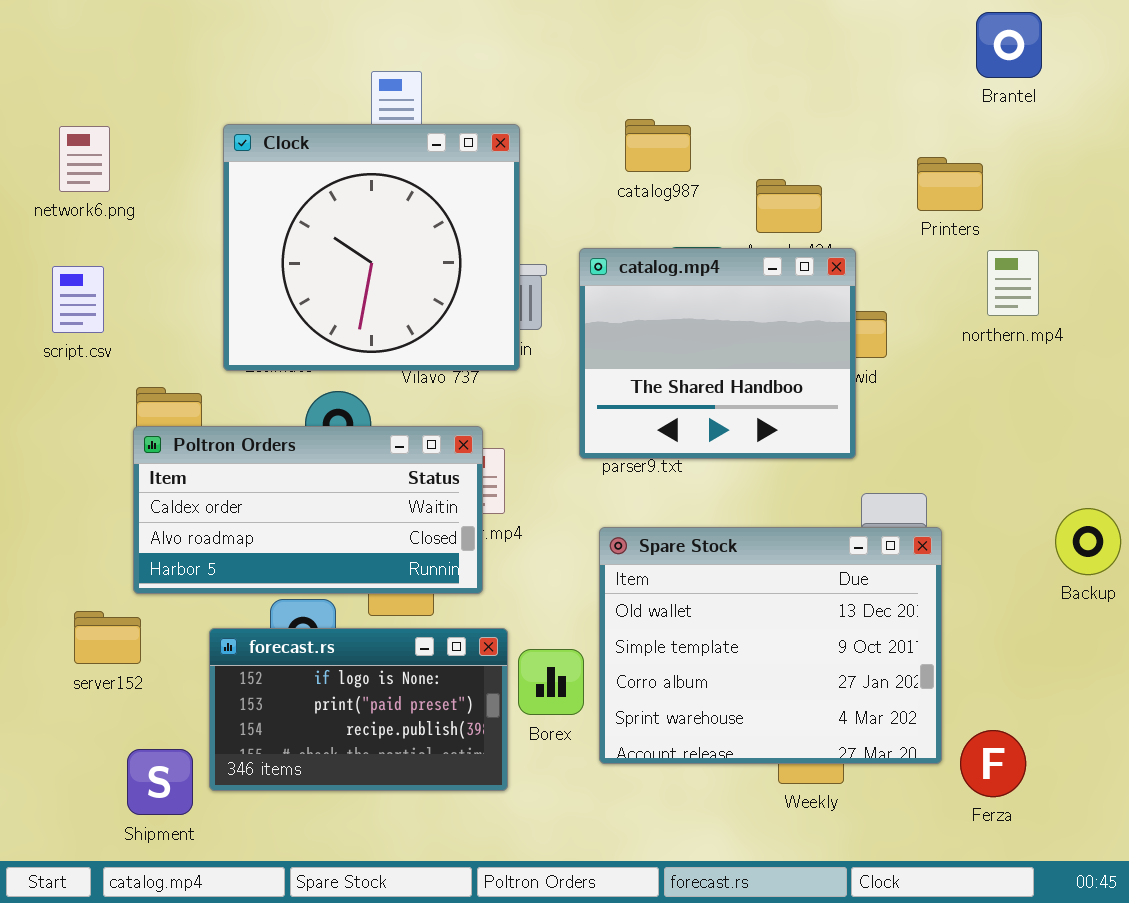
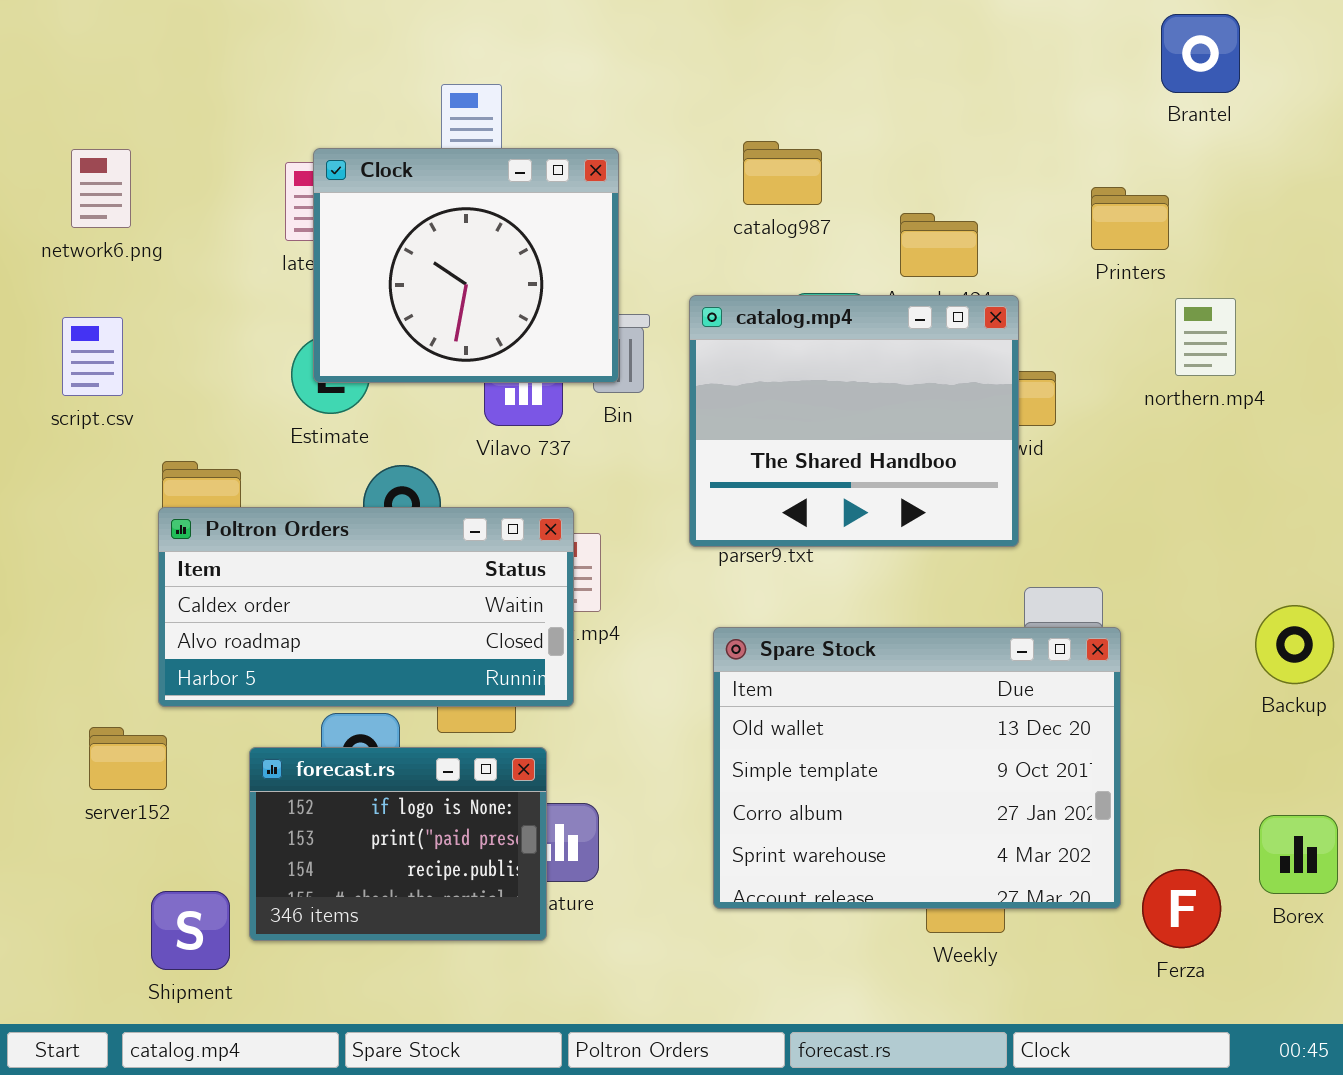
Clock: [223,124,520,371] -> [313,148,619,383], resized
forecast.rs: [209,628,508,791] -> [249,747,547,941], resized
Borex: [518,649,584,715] -> [1259,815,1338,894], moved

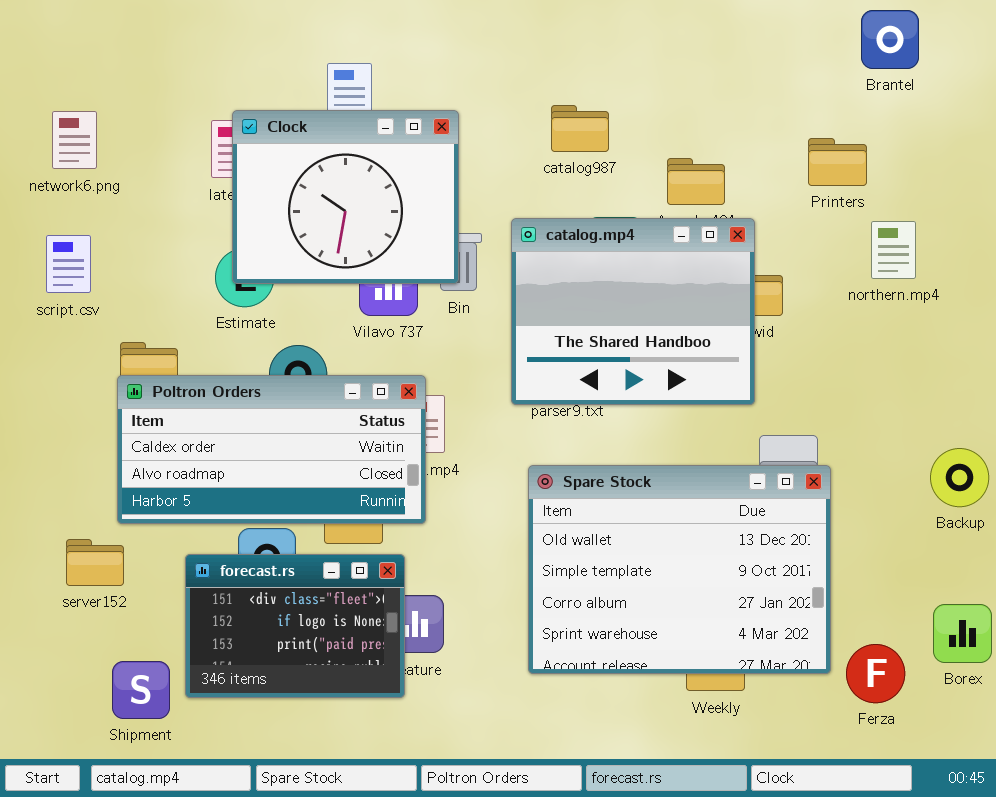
forecast.rs: [249,747,547,941] -> [185,554,405,698], scrolled up 1 row

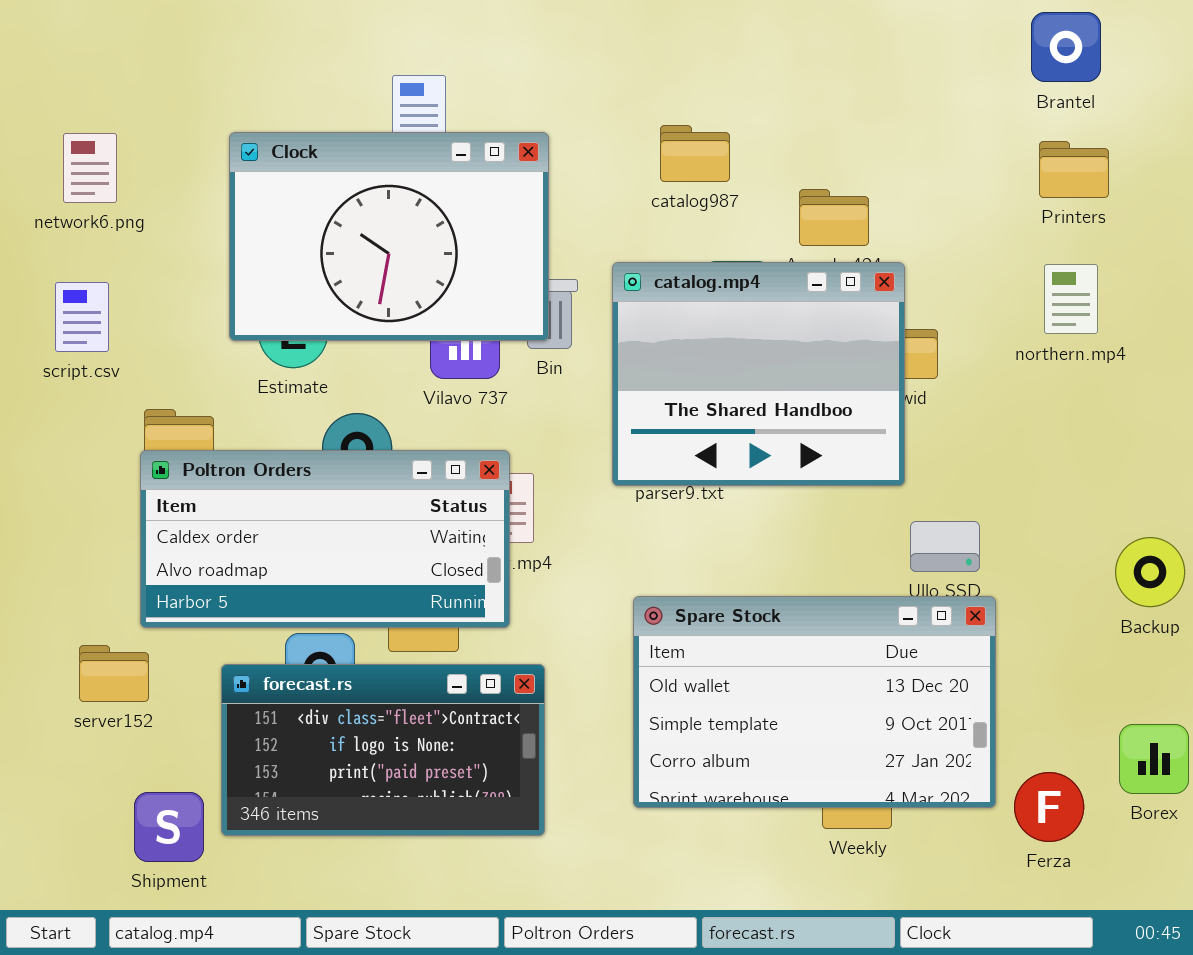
Clock: [232,110,459,284] -> [229,132,549,341], resized
Printers: [808,138,867,186] -> [1039,141,1109,198], moved
Spare Stock: [528,465,831,674] -> [633,596,996,808], resized
forecast.rs: [185,554,405,698] -> [221,664,545,836], resized

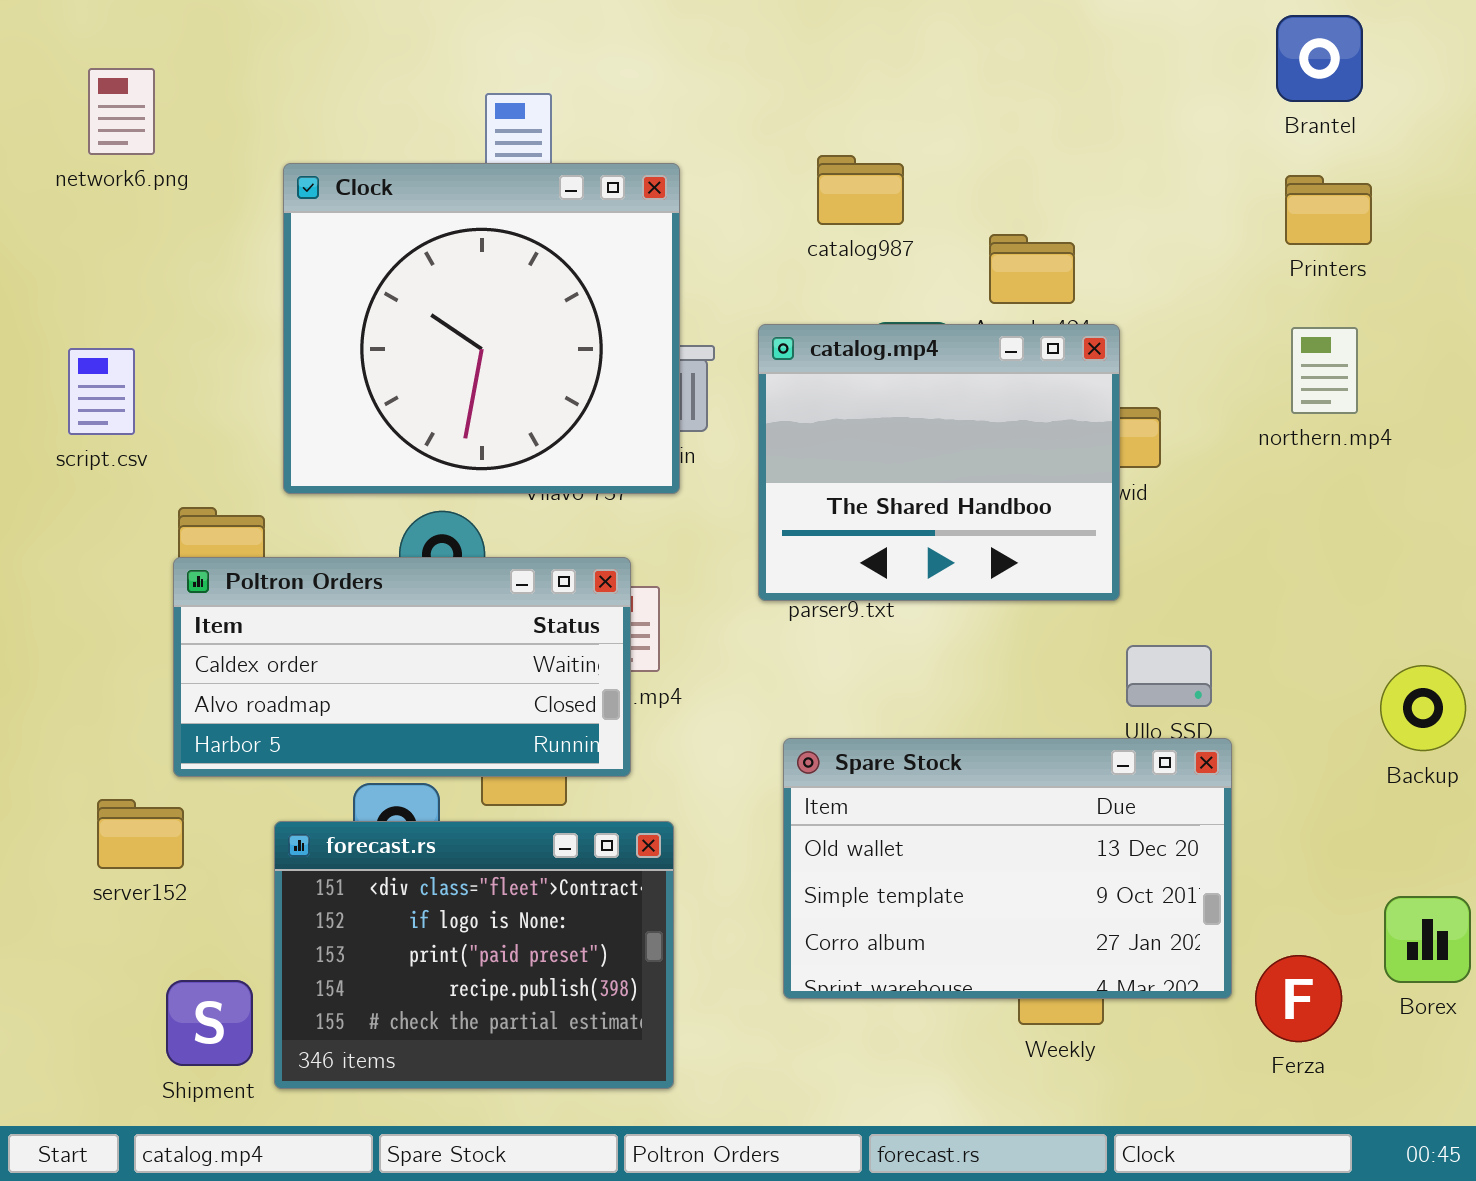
Clock: [229,132,549,341] -> [283,163,680,494], resized
network6.png: [63,133,117,203] -> [88,68,155,155], moved
forecast.rs: [221,664,545,836] -> [274,821,674,1089], resized

